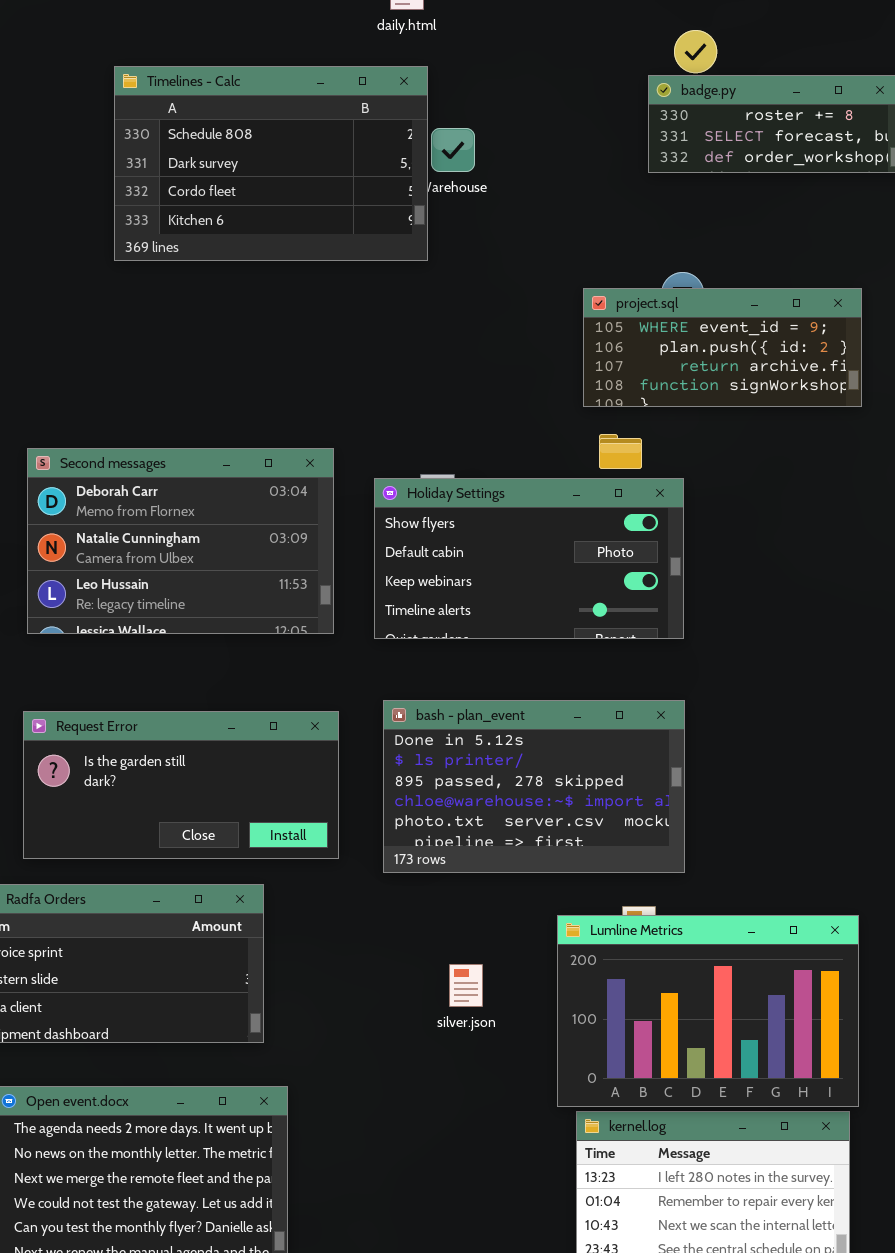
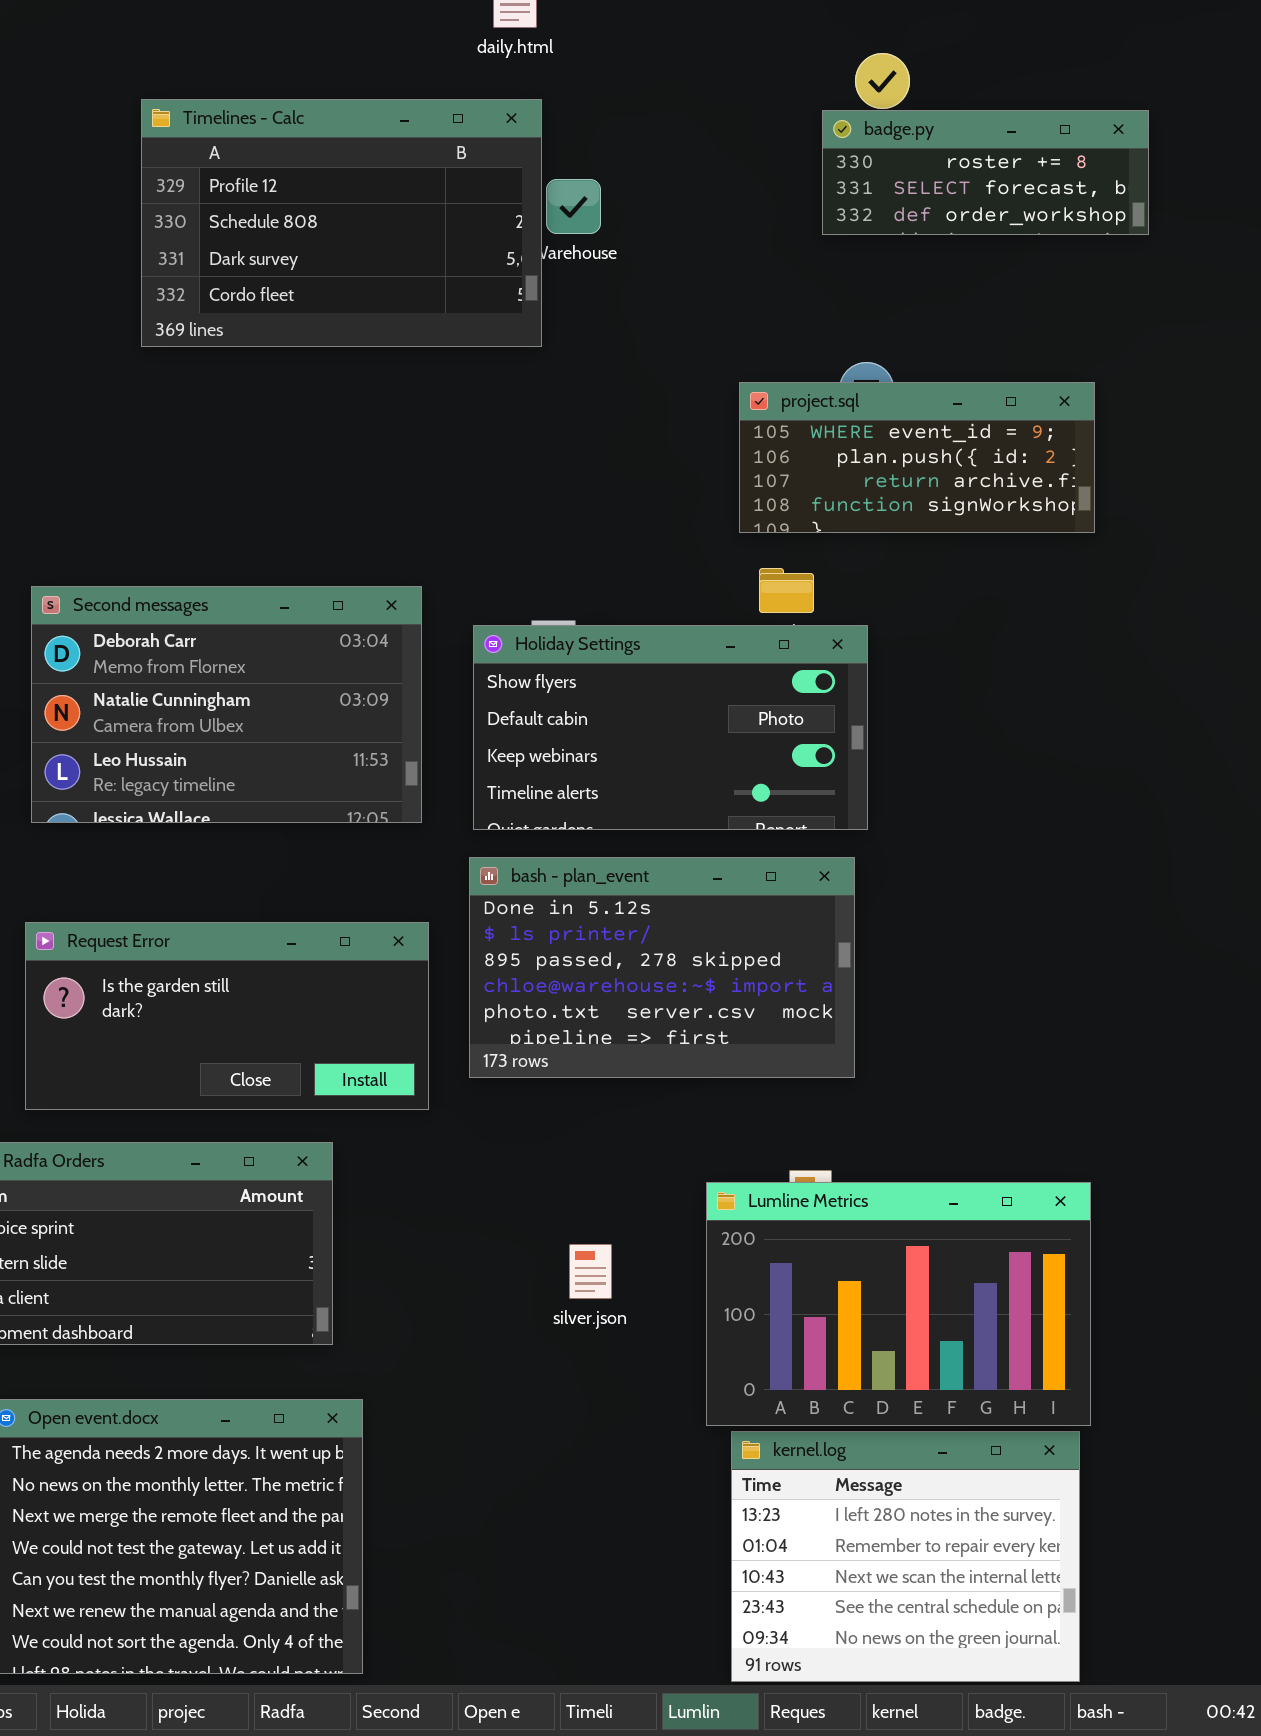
Timelines - Calc: [114,66,428,261] -> [141,99,542,347], scrolled up 1 row
bash - plan_event: [383,700,685,873] -> [469,857,855,1078], moved

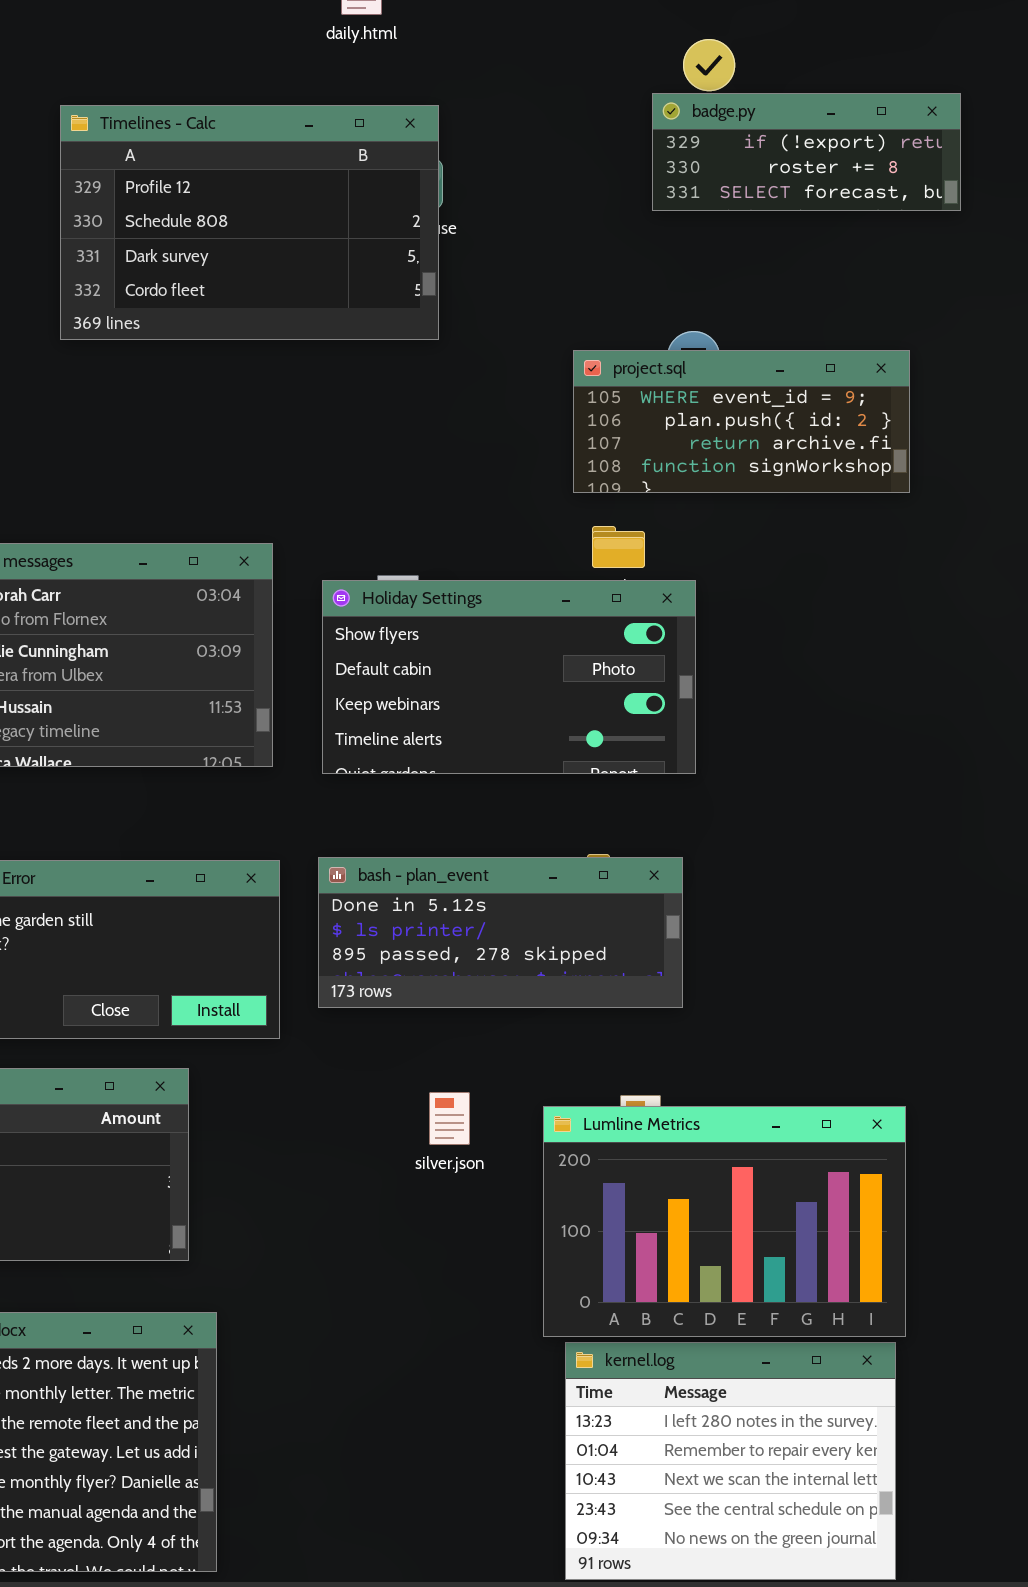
Timelines - Calc: [141,99,542,347] -> [60,105,439,340], moved
badge.py: [822,110,1149,235] -> [652,93,961,211], scrolled up 1 row
bash - plan_event: [469,857,855,1078] -> [318,857,683,1008], resized
silver.json: [569,1244,612,1299] -> [429,1092,470,1145], moved

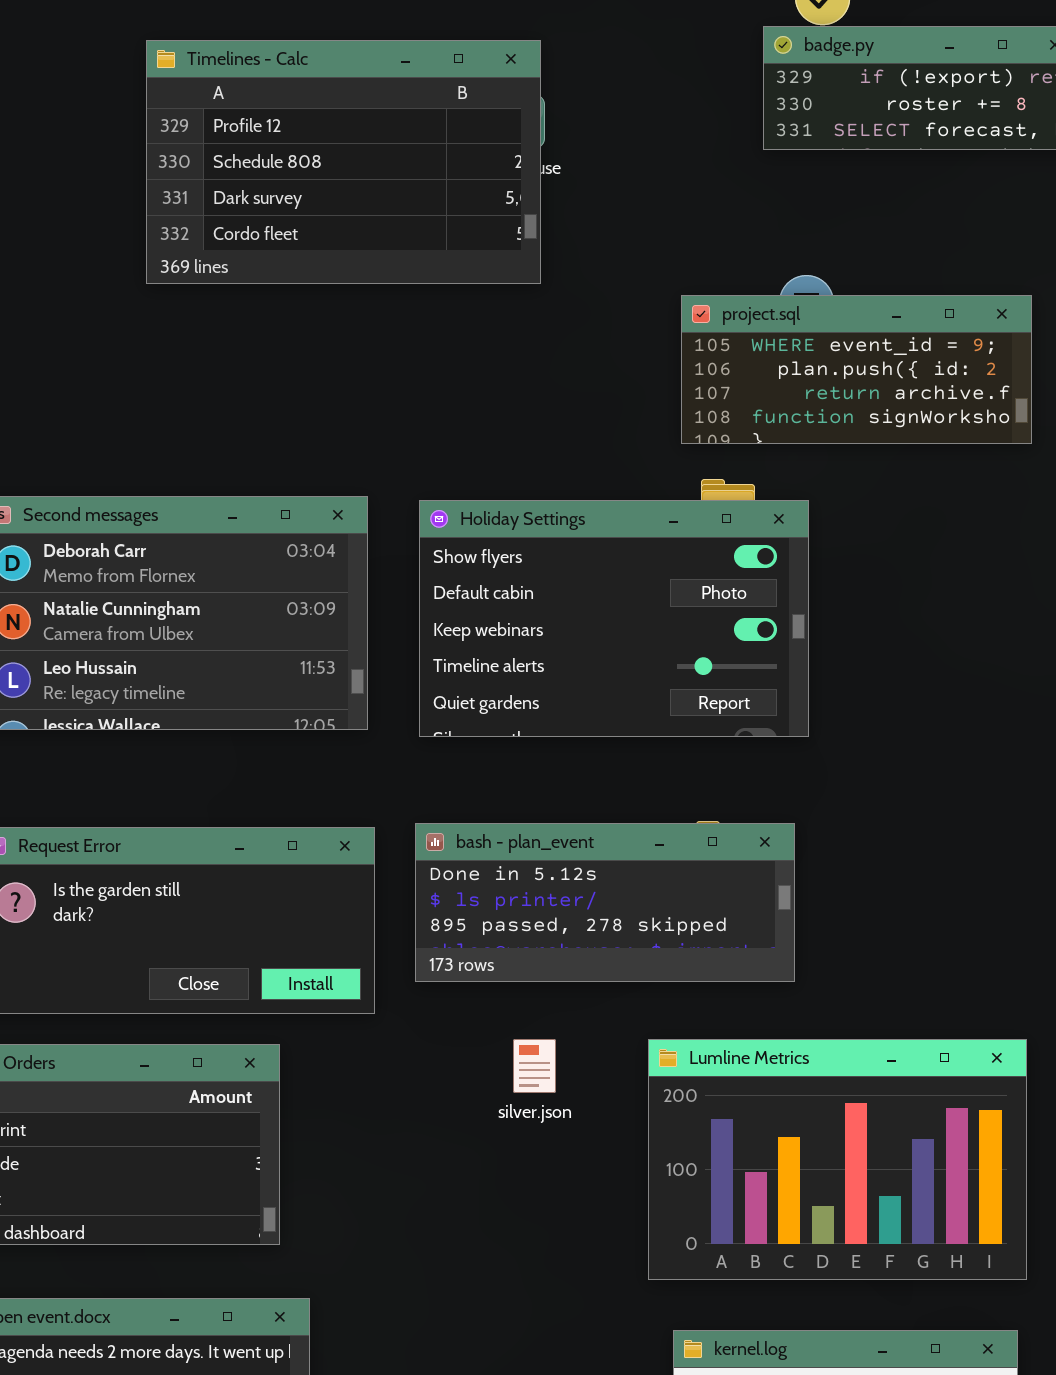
Holiday Settings: [322,580,696,774] -> [419,500,809,737], resized
silver.json: [429,1092,470,1145] -> [513,1039,556,1093], moved
Lumline Metrics: [543,1106,906,1337] -> [648,1039,1027,1280], moved

